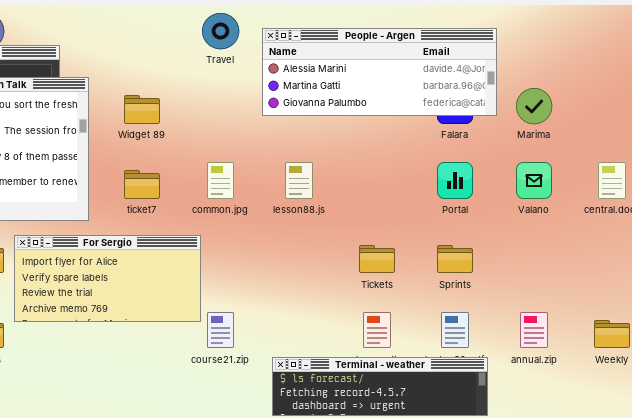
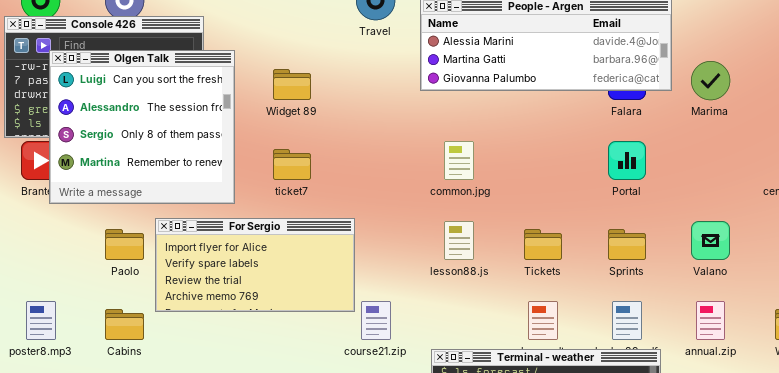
common.jpg: [207,162,234,199] -> [444,141,474,180], moved
lesson88.js: [285,162,313,199] -> [444,221,474,260], moved
Valano: [516,162,552,199] -> [691,221,730,260], moved

